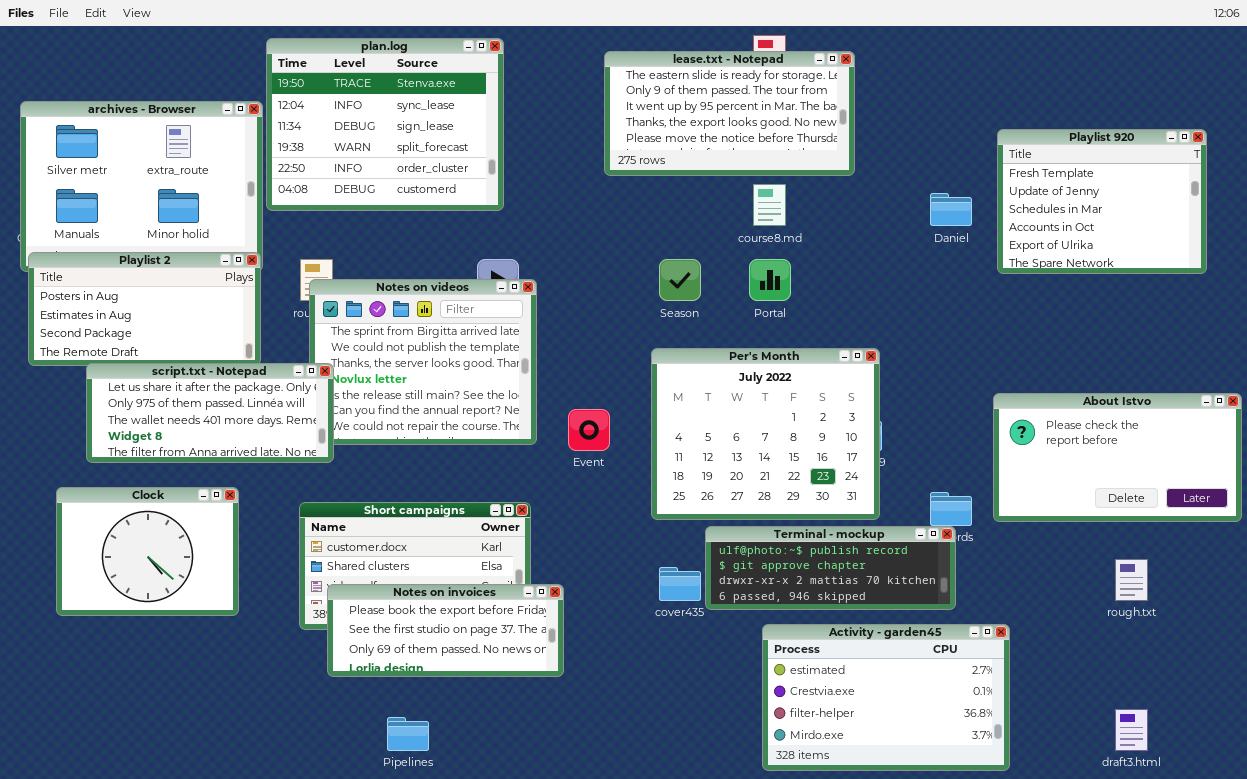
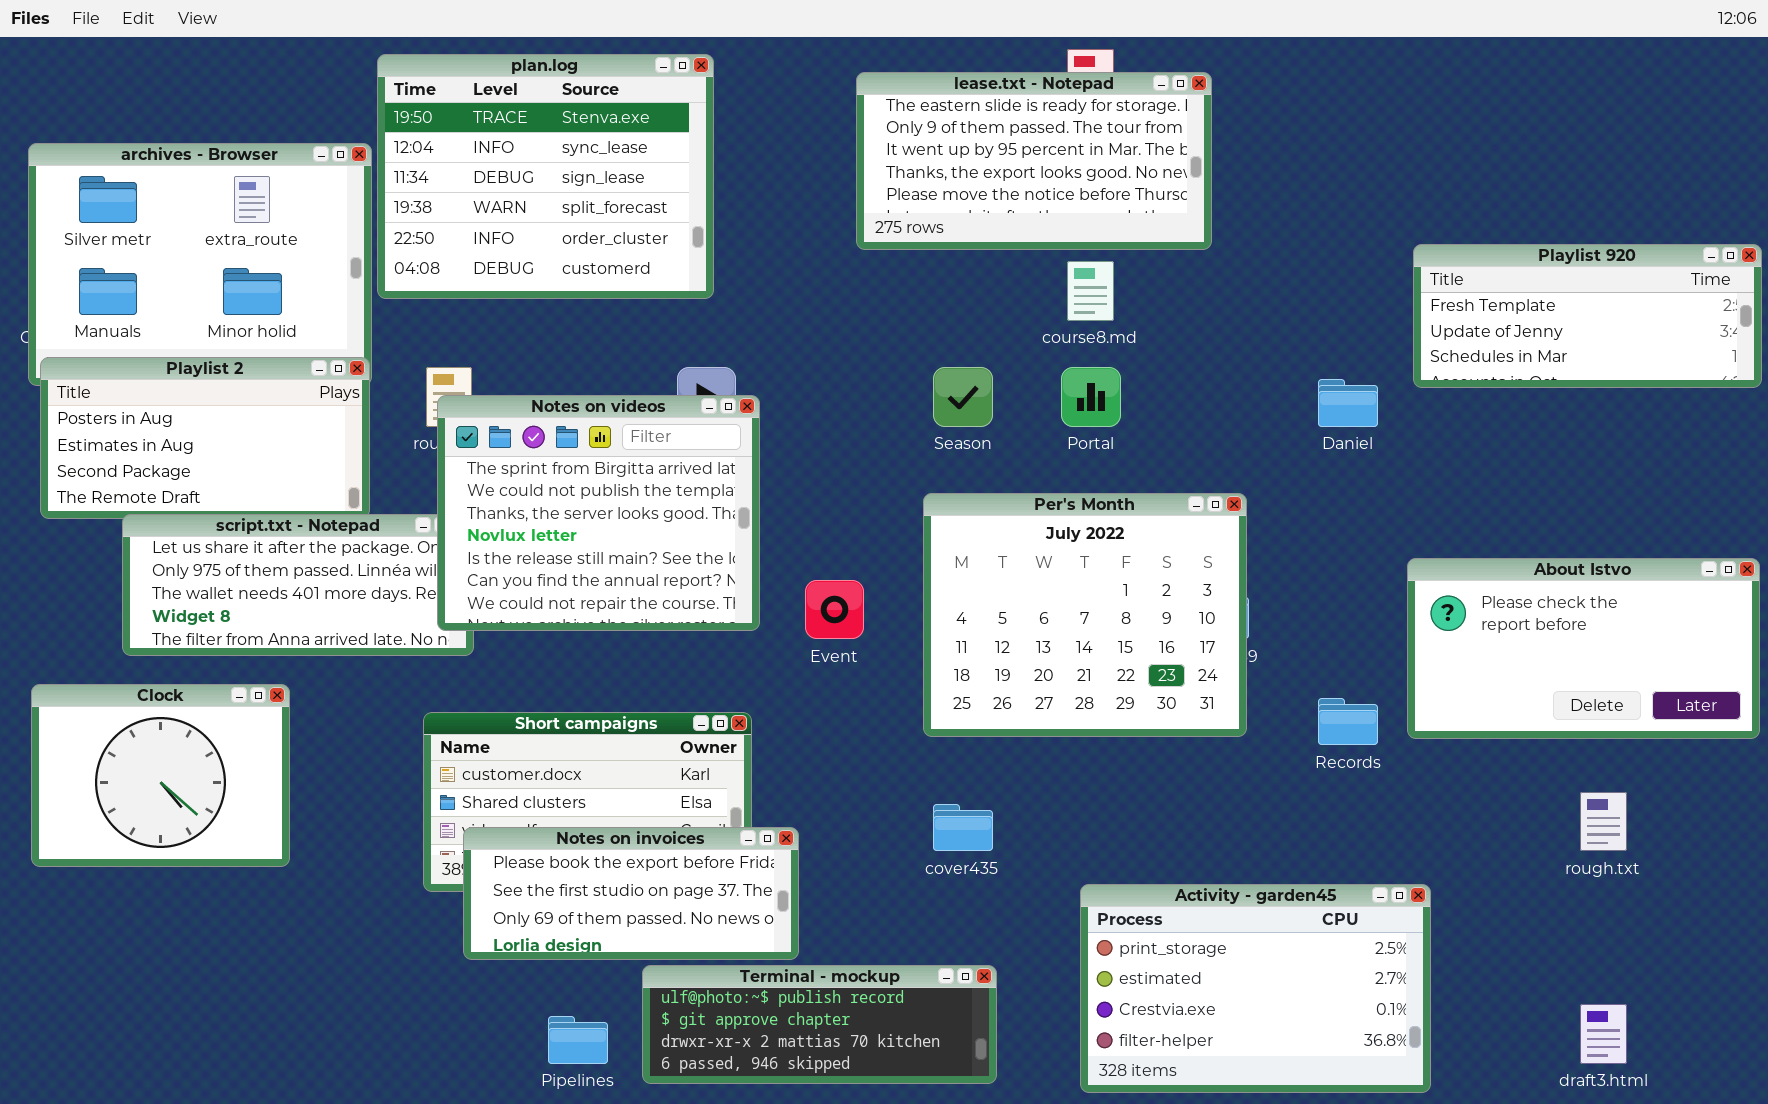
Playlist 920: [997,129,1207,274] -> [1413,244,1762,388], resized
Daniel: [930,193,972,226] -> [1318,379,1378,427], moved
Notes on videos: [309,279,537,445] -> [437,395,760,631], raised
Clock: [56,487,239,616] -> [31,684,290,867], moved
Terminal - mockup: [705,526,956,610] -> [642,965,997,1084], moved
Activity - garden45: [762,624,1010,771] -> [1080,884,1431,1093], scrolled up 1 row

